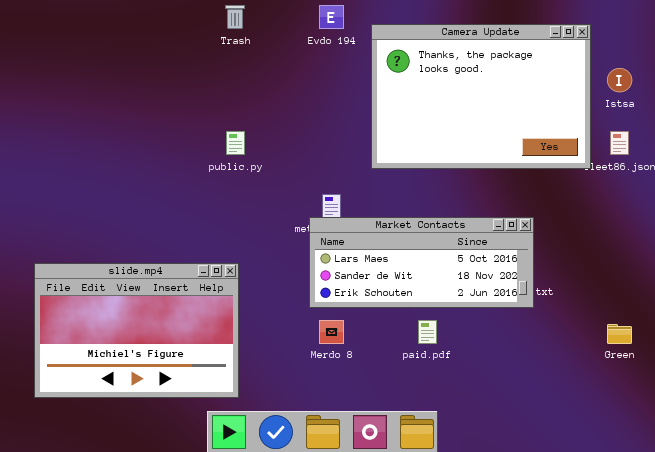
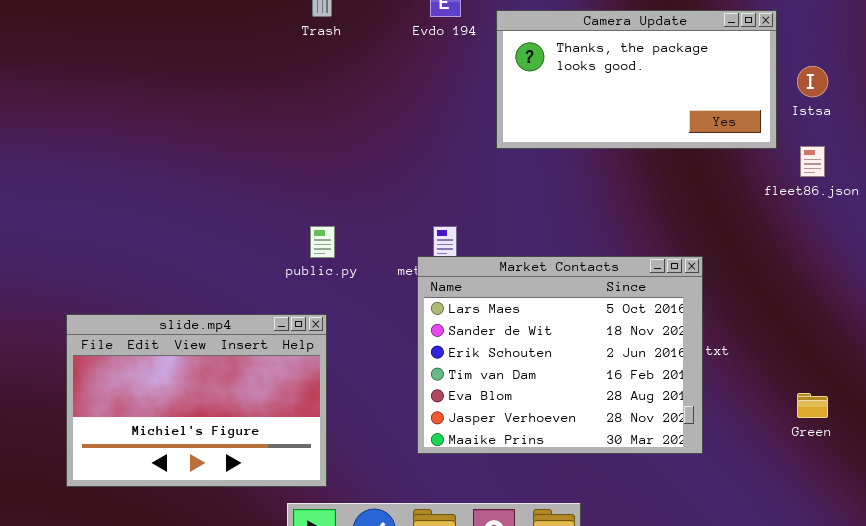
Camera Update: [371,24,591,169] -> [496,10,777,149], resized
public.py: [226,131,245,155] -> [310,226,335,258], moved
Market Contacts: [309,217,534,308] -> [417,256,703,454], resized

